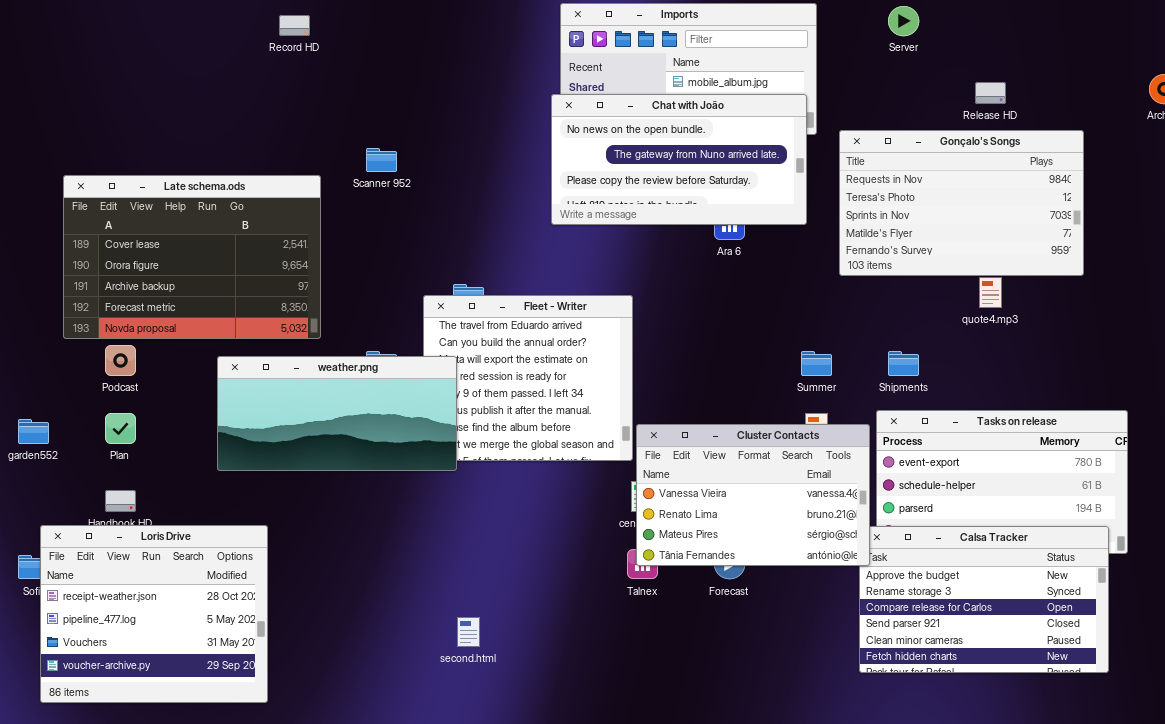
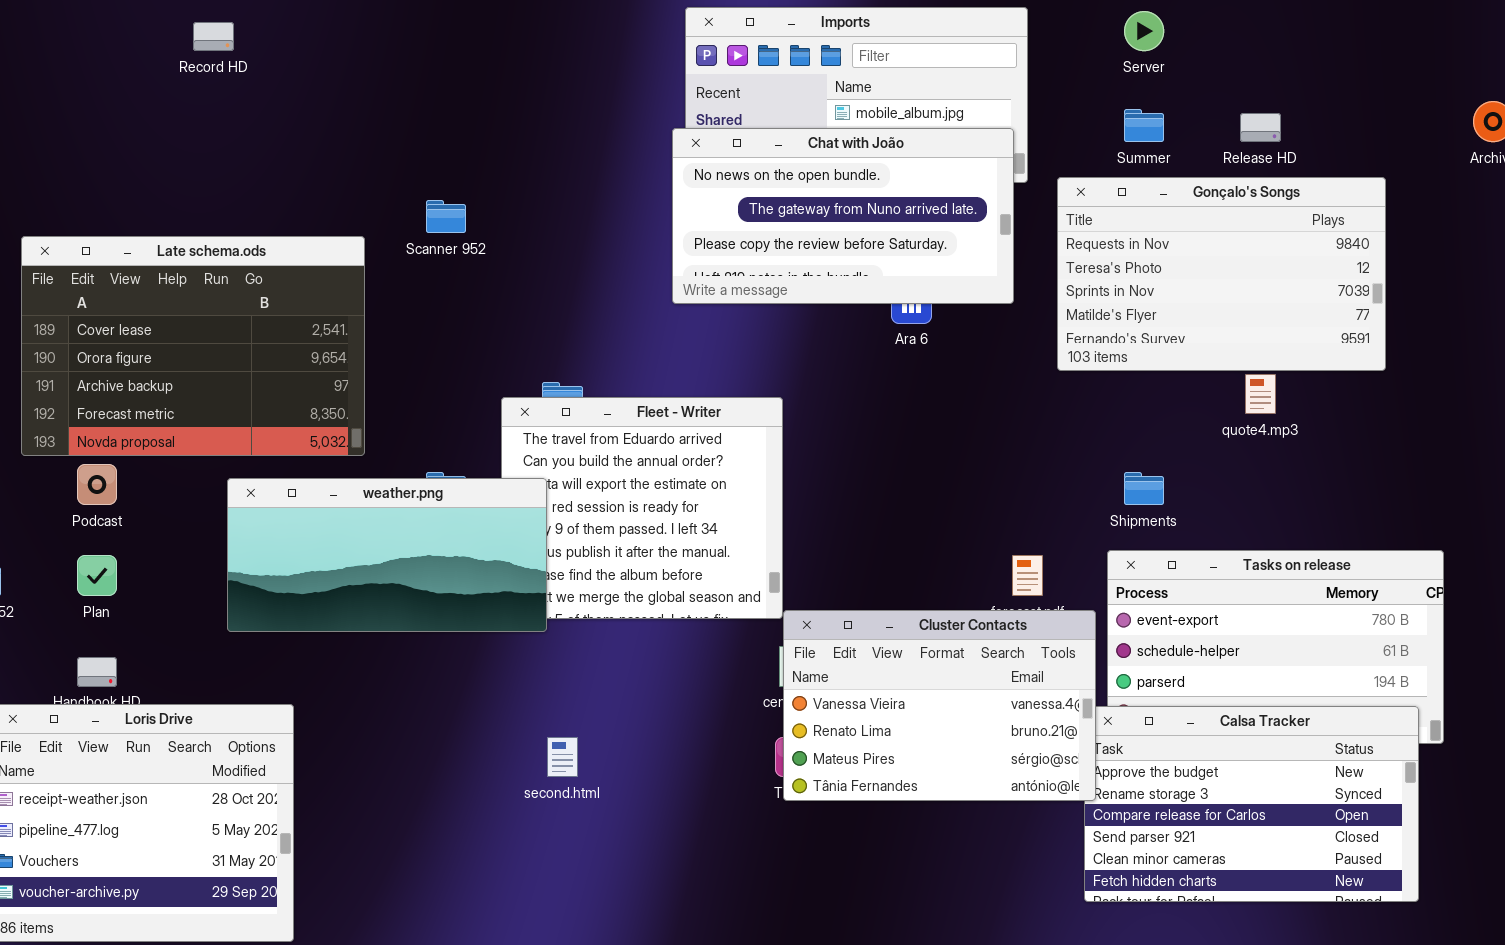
Record HD: [279,15,310,36] -> [193,22,234,51], moved
Summer: [801,351,832,376] -> [1124,109,1164,142], moved
Cluster Contacts: [636,424,870,566] -> [783,610,1096,801], moved
second.html: [457,617,480,647] -> [547,737,578,777], moved

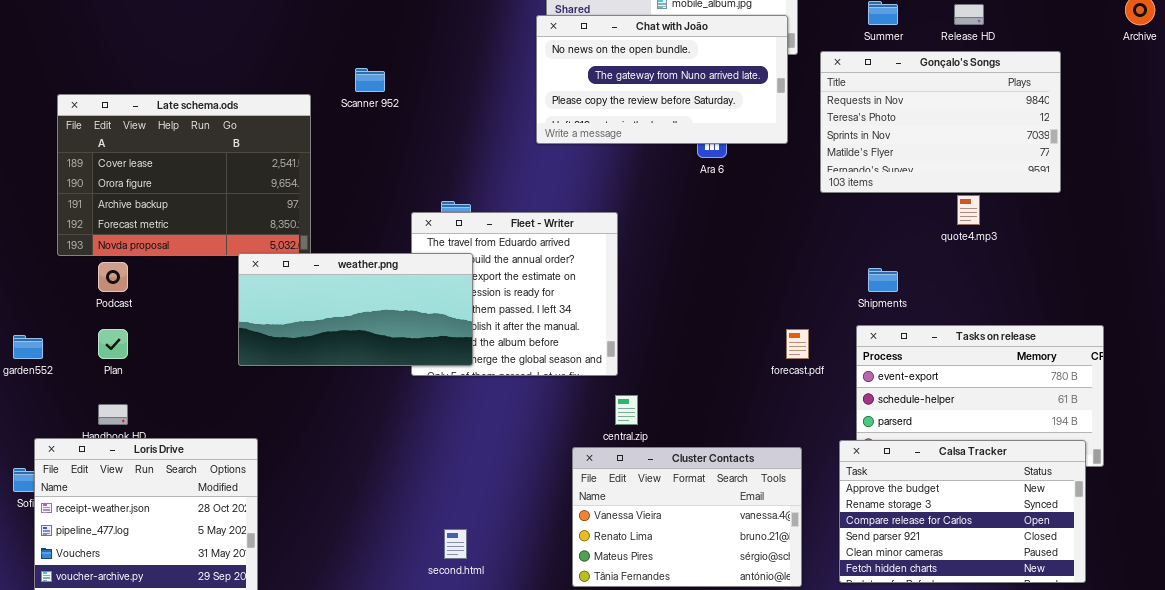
weather.png: [227,478,547,632] -> [238,253,473,366], moved
Cluster Contacts: [783,610,1096,801] -> [572,447,802,587], moved
second.html: [547,737,578,777] -> [444,529,467,559], moved

